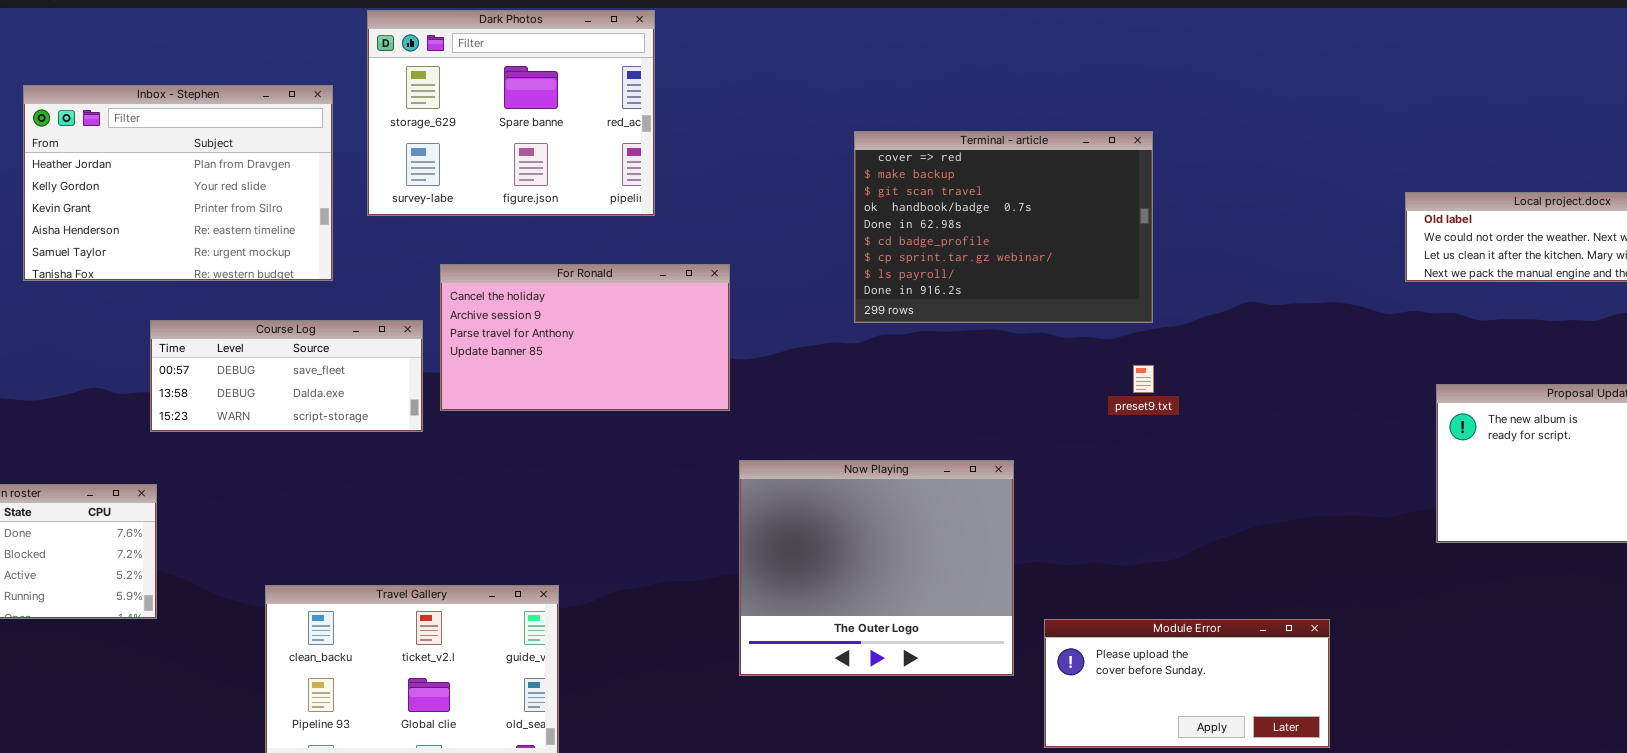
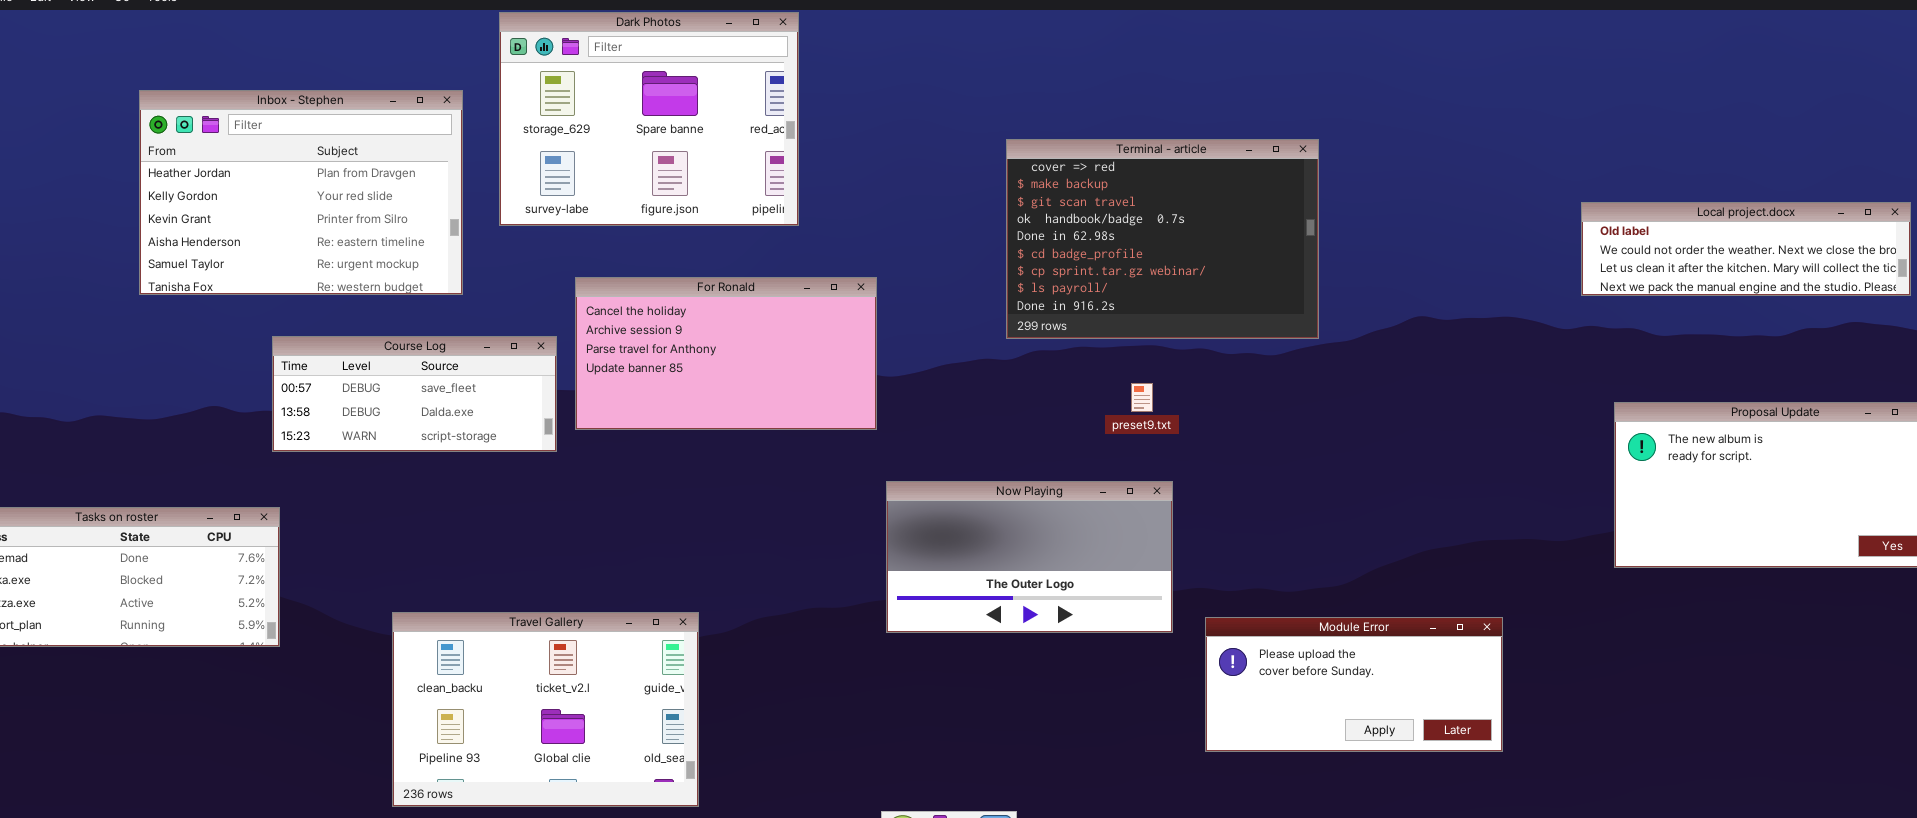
preset9.txt: [1133,365,1154,393] -> [1131,383,1153,412], moved
Now Playing: [739,460,1014,676] -> [886,481,1173,633], resized
Module Error: [1044,619,1330,748] -> [1205,617,1503,752], moved

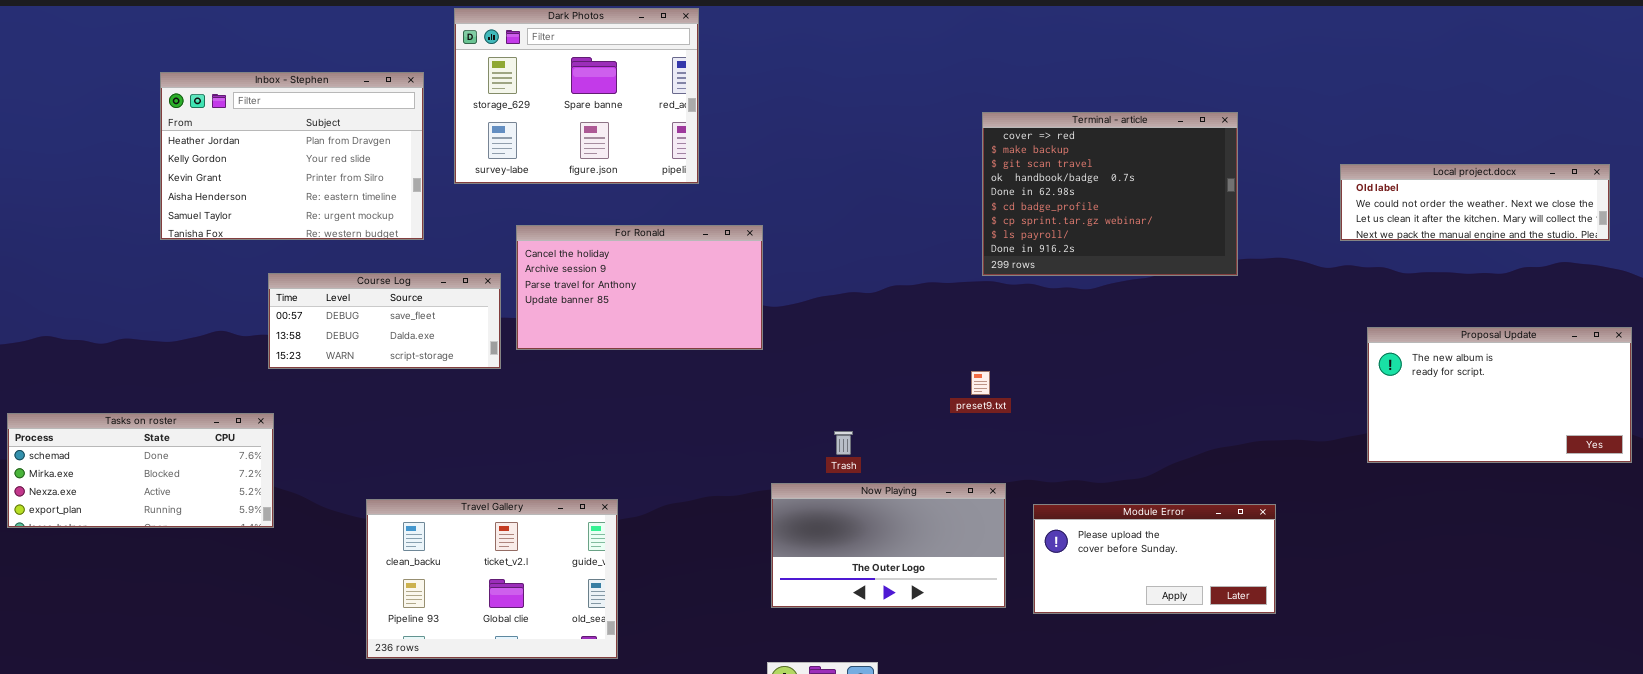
Terminal - article: [1006,139,1319,339] -> [982,112,1238,276], moved
preset9.txt: [1131,383,1153,412] -> [971,371,990,395], moved
Now Playing: [886,481,1173,633] -> [771,483,1006,608], moved

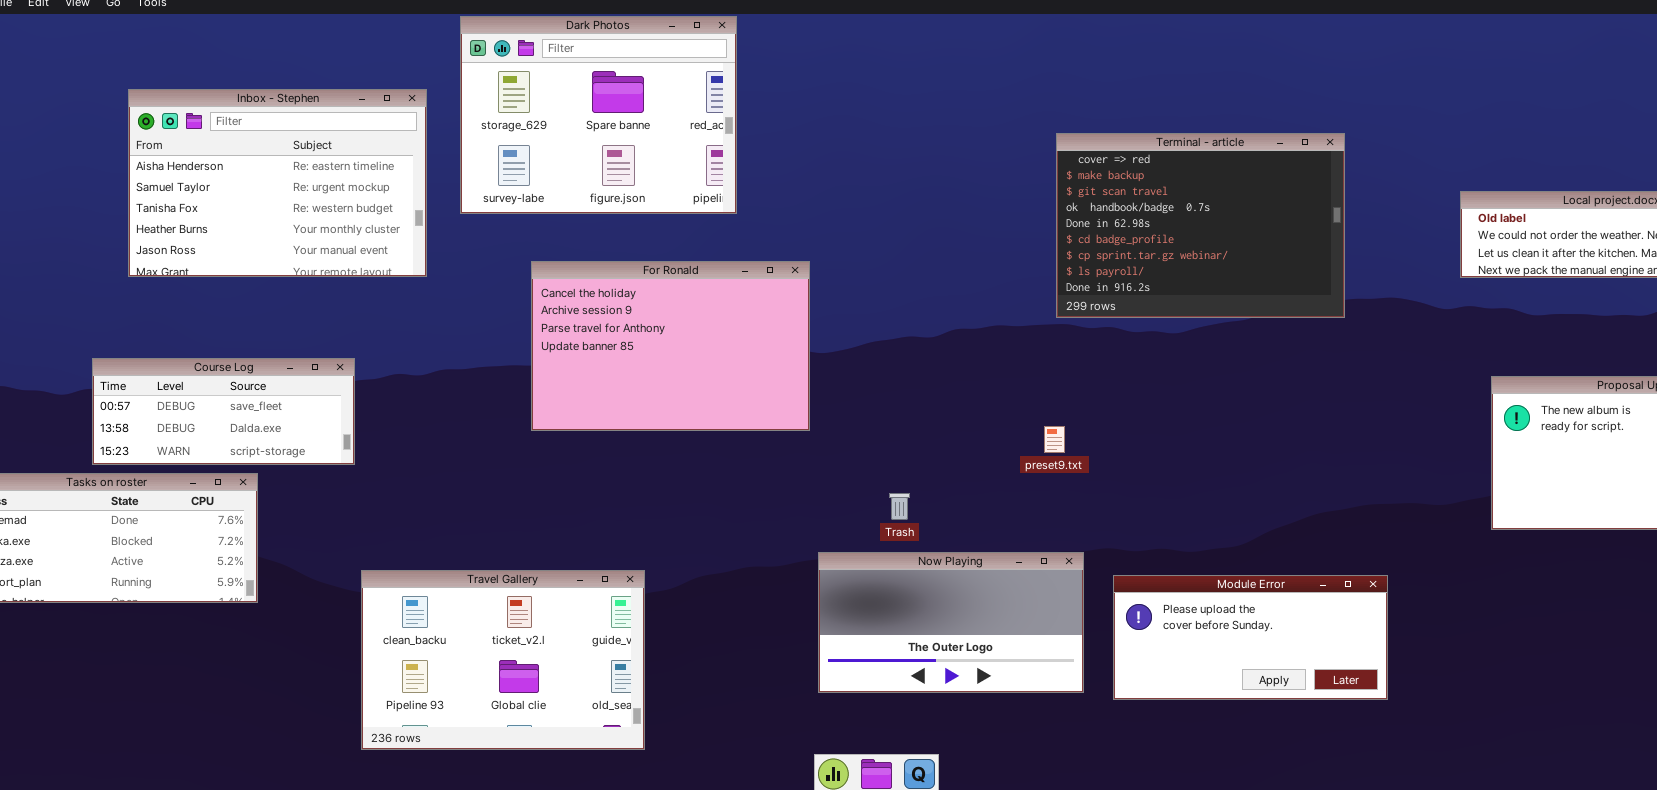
Inbox - Stephen: [160,72,424,240] -> [128,89,427,277], scrolled down 3 rows
For Ronald: [516,225,763,350] -> [531,261,810,431], resized
Course Log: [268,273,501,369] -> [92,358,355,465], moved

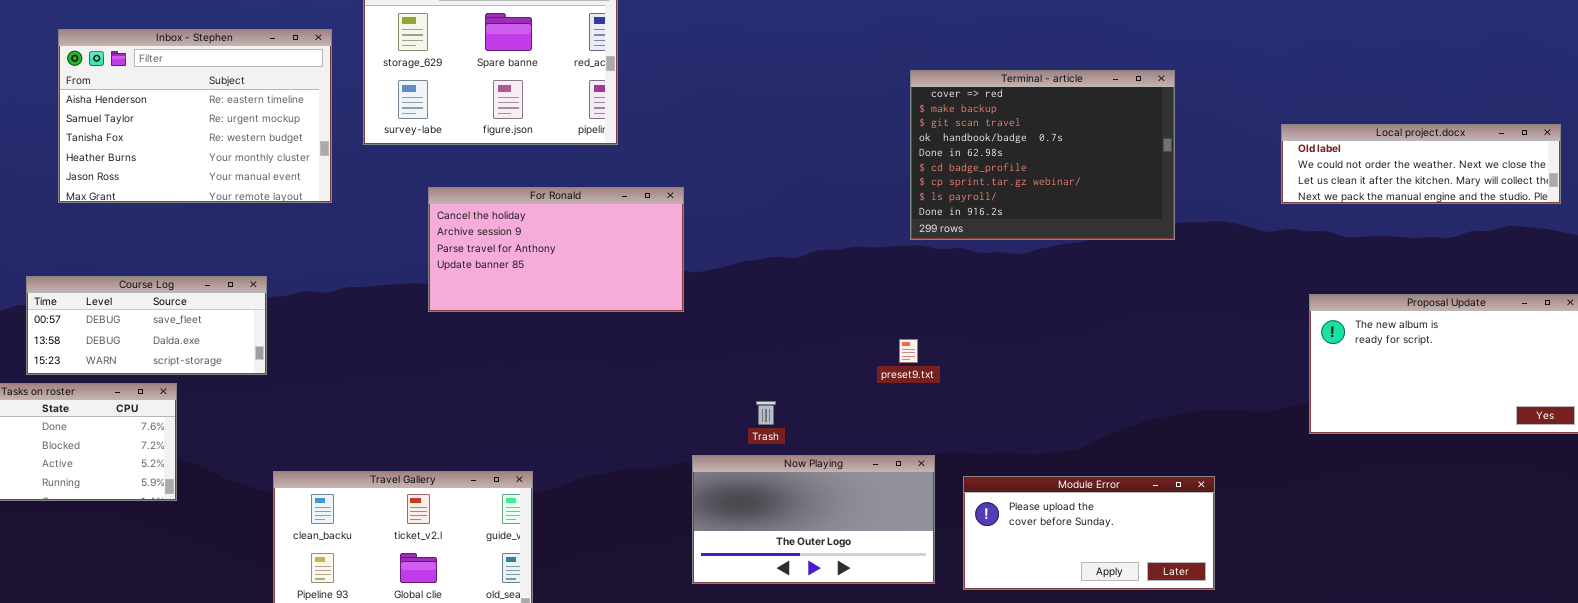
For Ronald: [531,261,810,431] -> [428,187,684,312], resized

